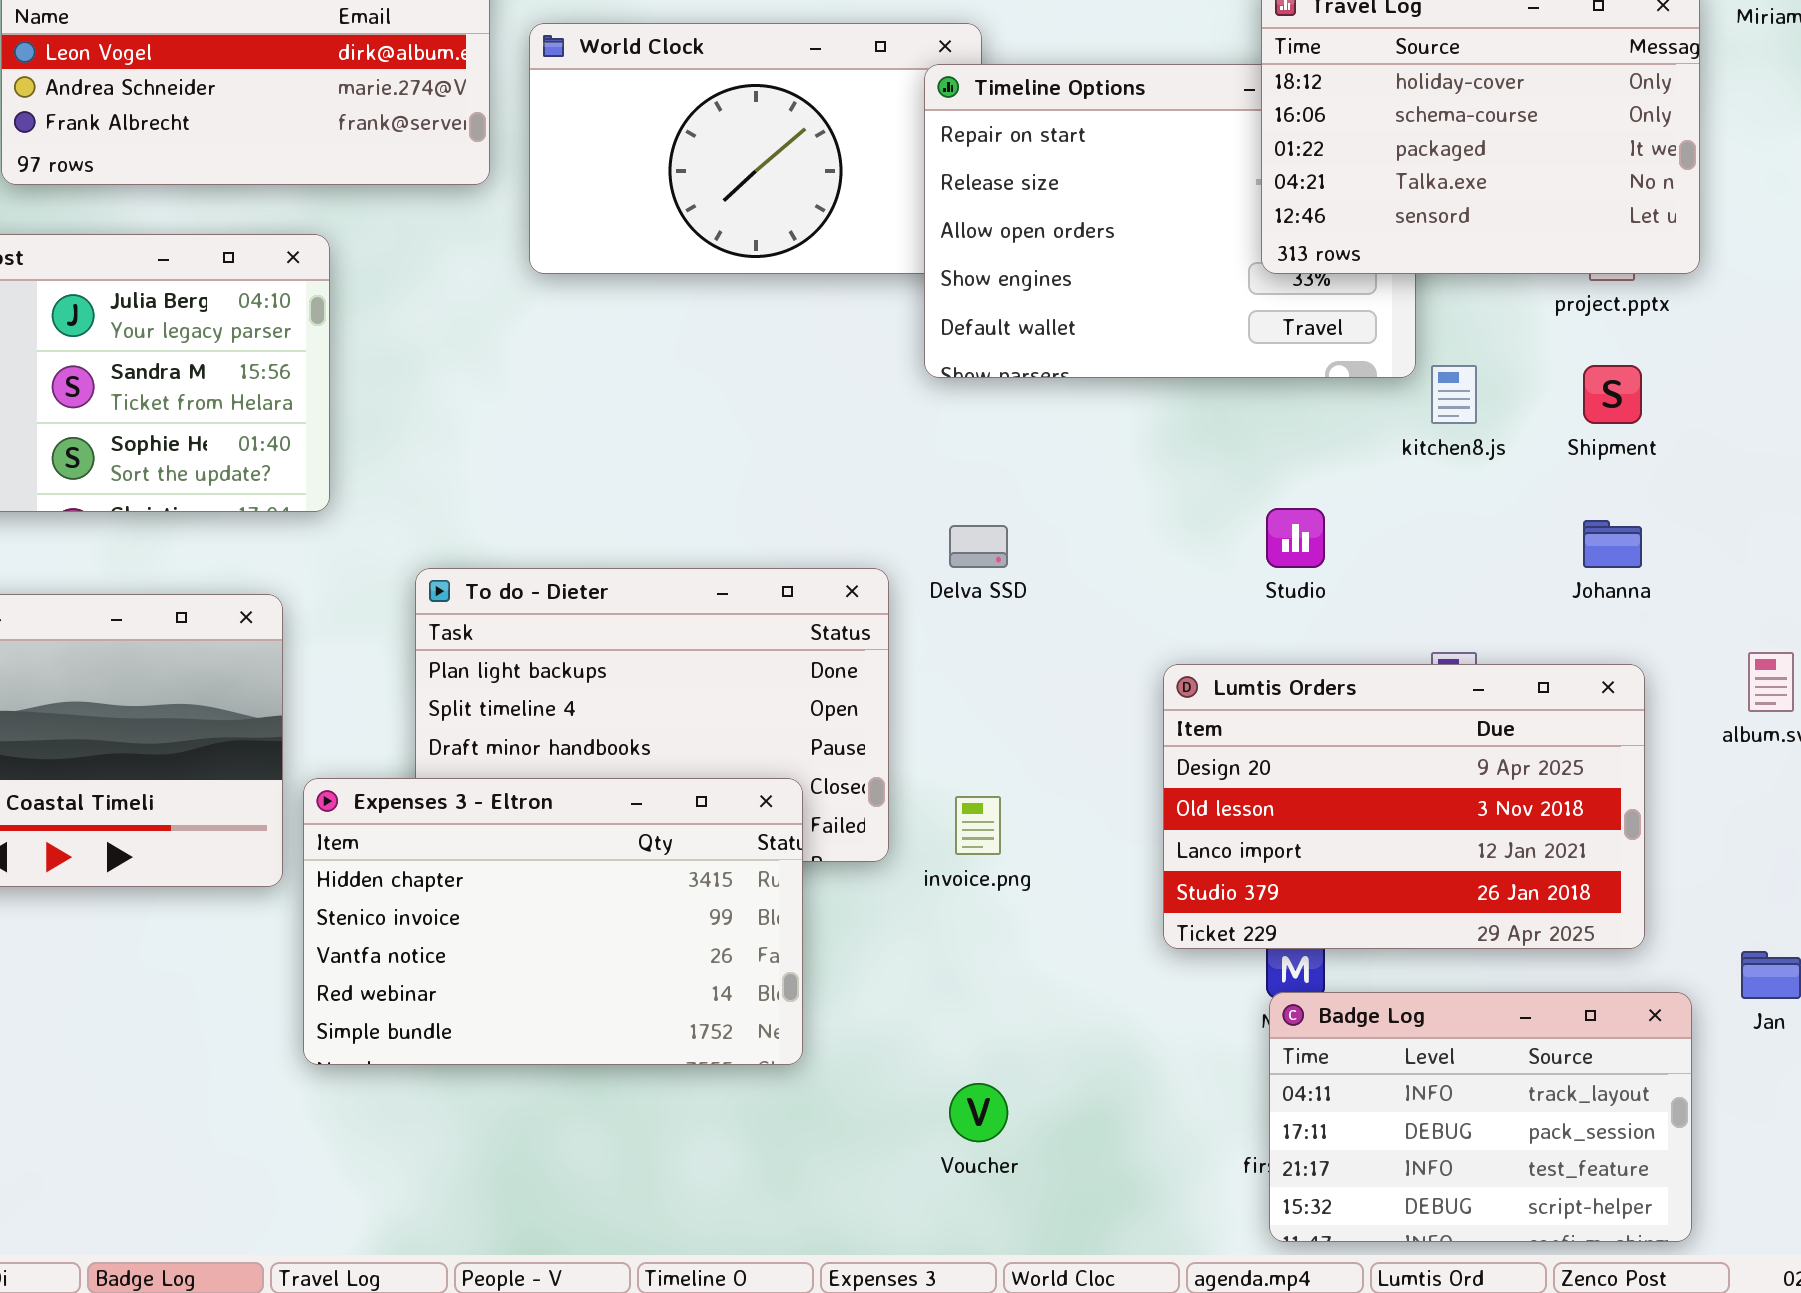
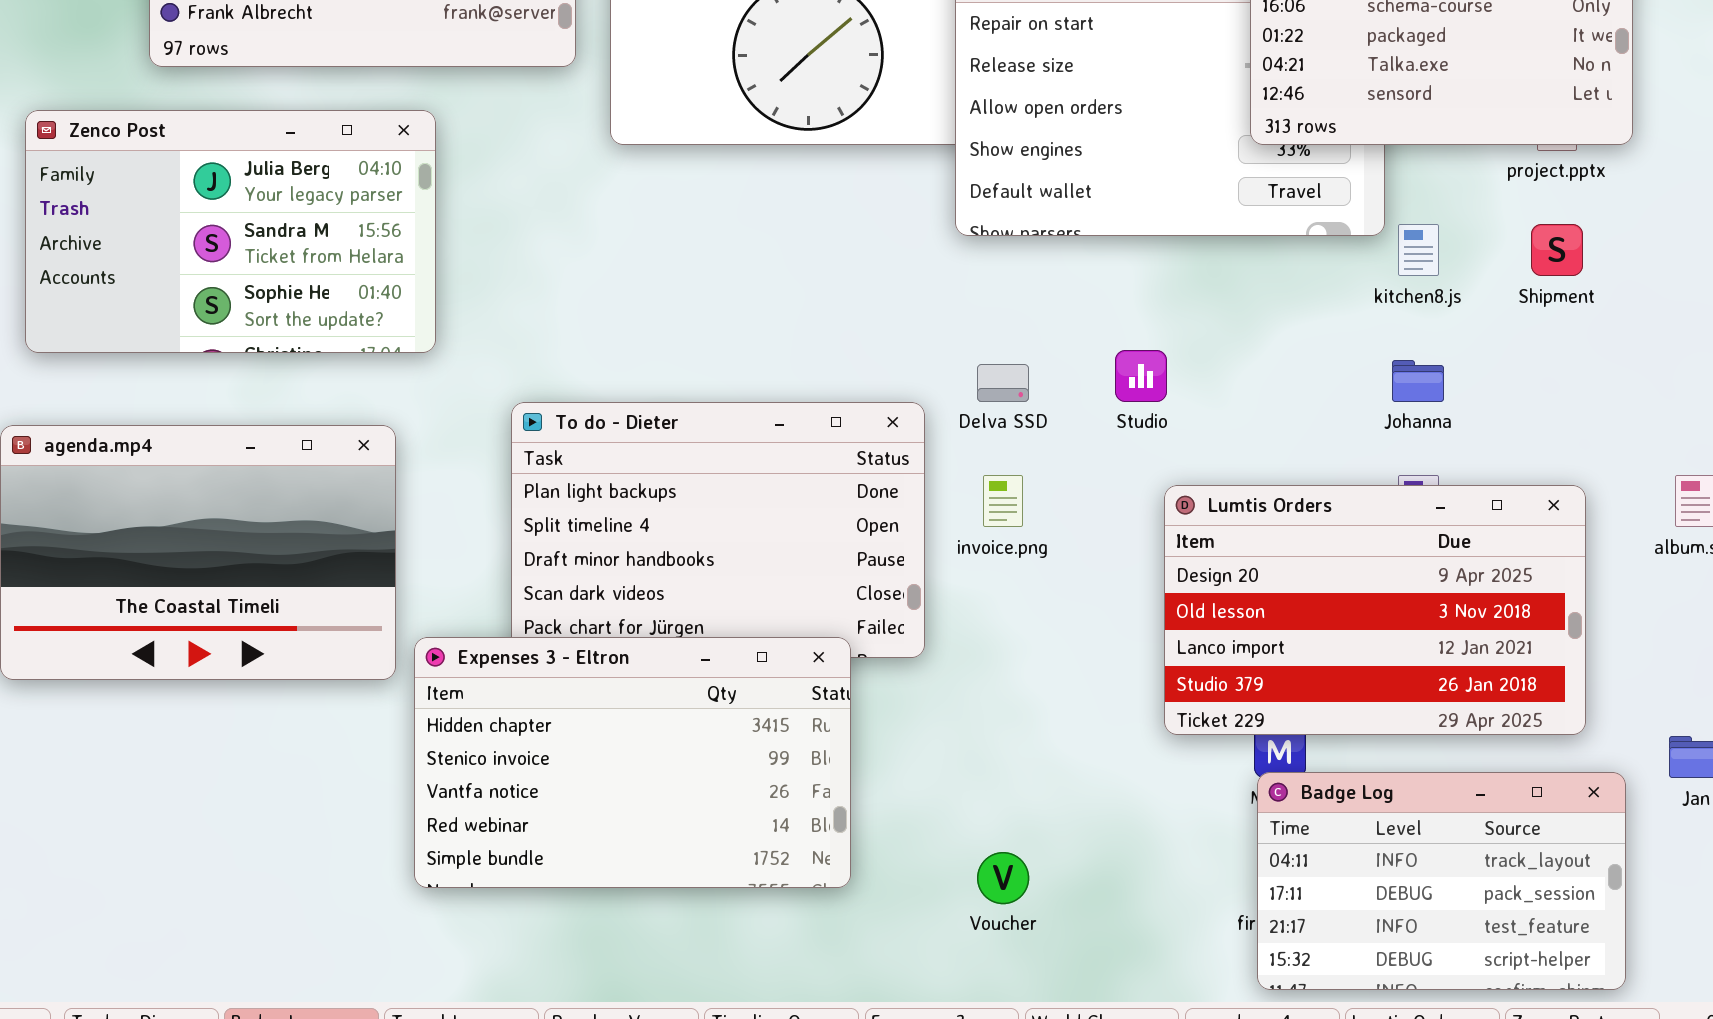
Studio: [1266,508,1325,568] -> [1115,350,1167,402], moved
Johanna: [1583,520,1642,568] -> [1392,360,1444,402], moved
Expenses 3 - Eltron: [303,778,803,1065] -> [414,637,851,888], moved
invoice.png: [955,796,1001,855] -> [983,475,1023,527], moved

